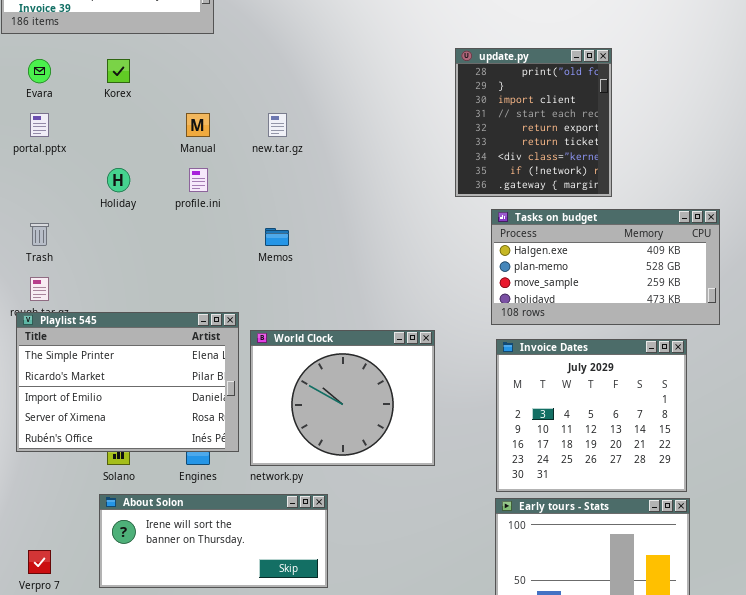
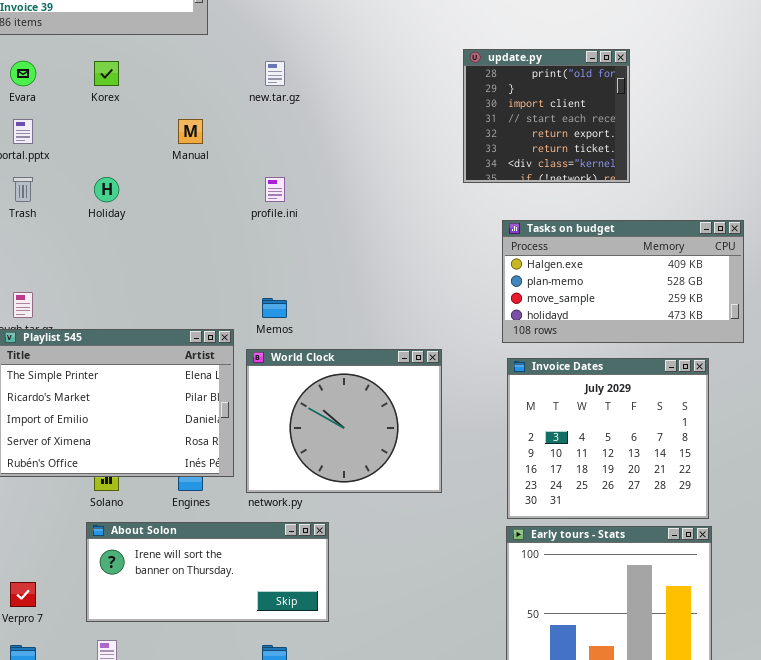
update.py: [455,48,612,197] -> [463,49,630,183], resized
new.tar.gz: [268,113,287,137] -> [265,61,285,86], moved
profile.ini: [189,168,208,192] -> [265,177,285,202], moved
Trash: [30,223,49,246] -> [13,177,33,202], moved
Memos: [265,228,289,246] -> [262,298,287,318], moved

